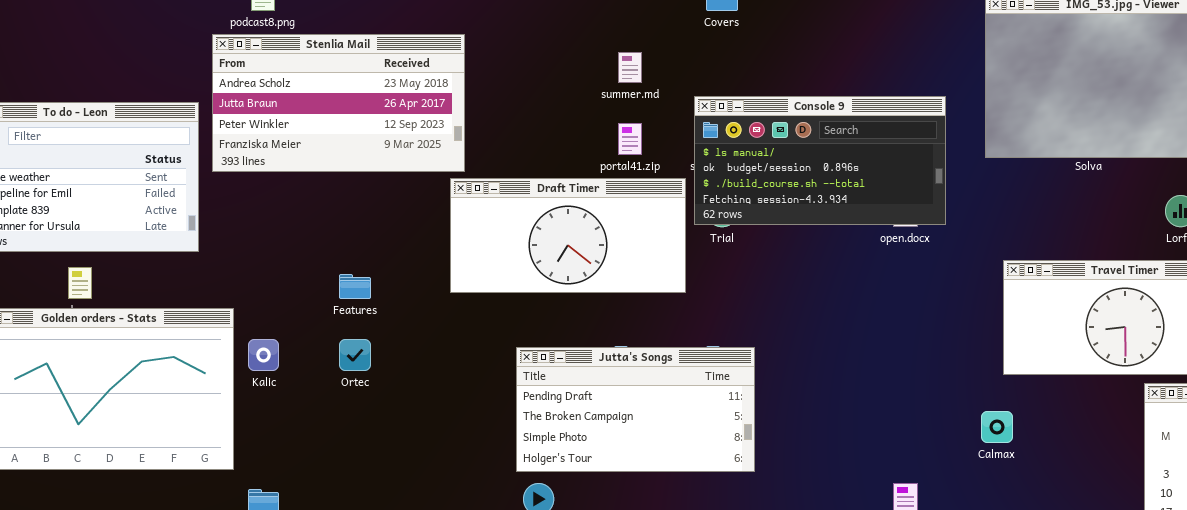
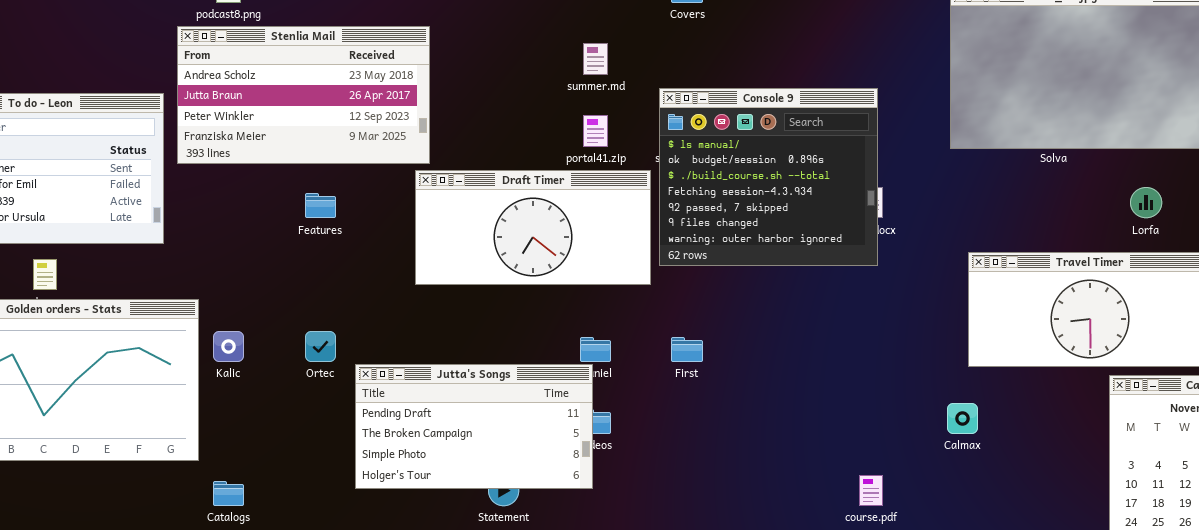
Console 9: [694,96,946,225] -> [659,88,878,266], resized
Features: [339,274,371,299] -> [305,193,336,218], moved
Jutta's Songs: [516,347,755,472] -> [355,364,593,489], moved

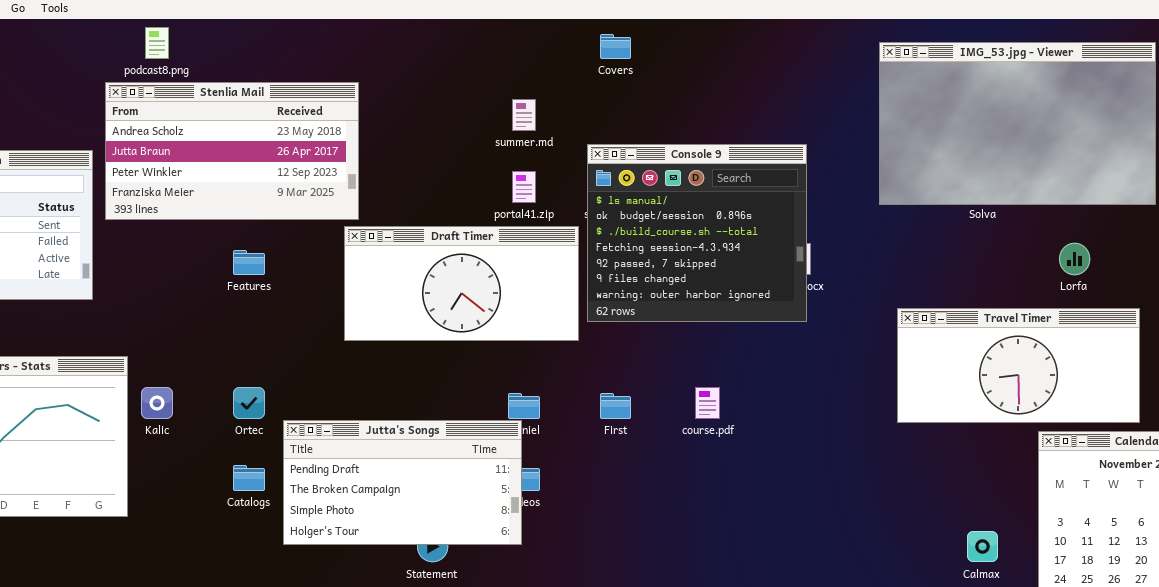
Calmax: [947,403,978,434] -> [967,531,998,562], moved
course.pdf: [859,475,883,506] -> [695,387,720,419], moved
Catalogs: [213,481,244,506] -> [233,465,265,491], moved

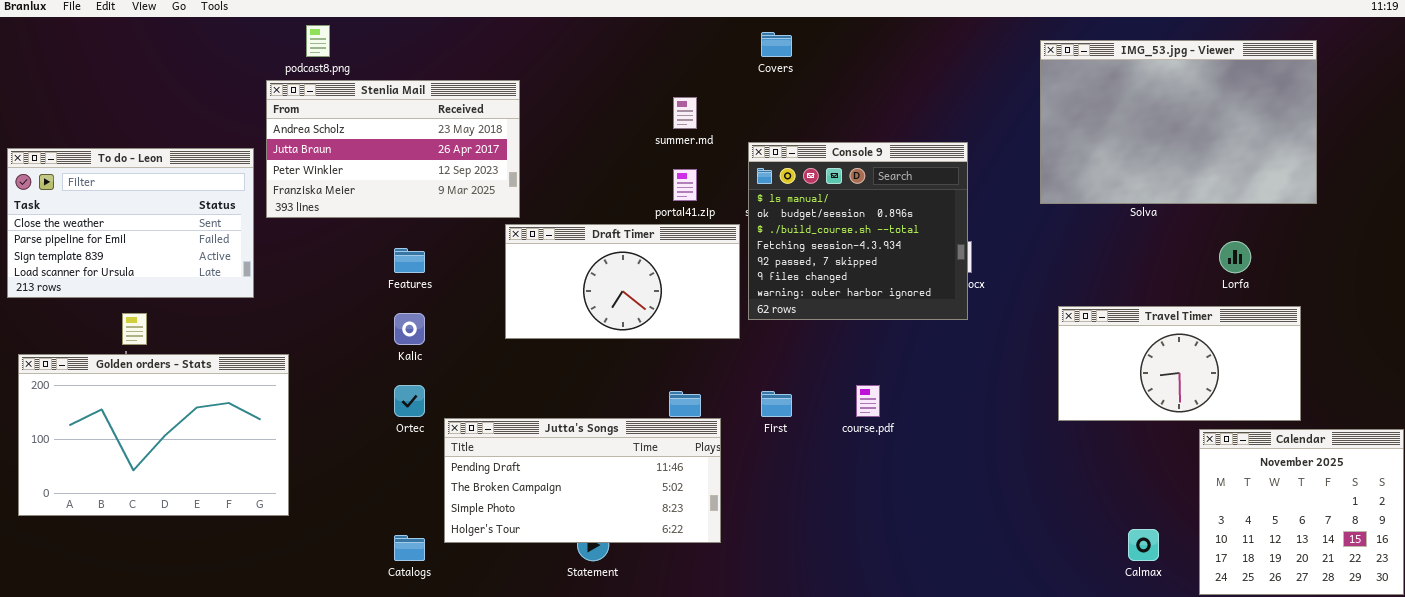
Kalic: [141,387,173,419] -> [394,313,425,345], moved
Jutta's Songs: [283,420,522,545] -> [444,418,721,543], resized
Catalogs: [233,465,265,491] -> [394,535,425,561], moved

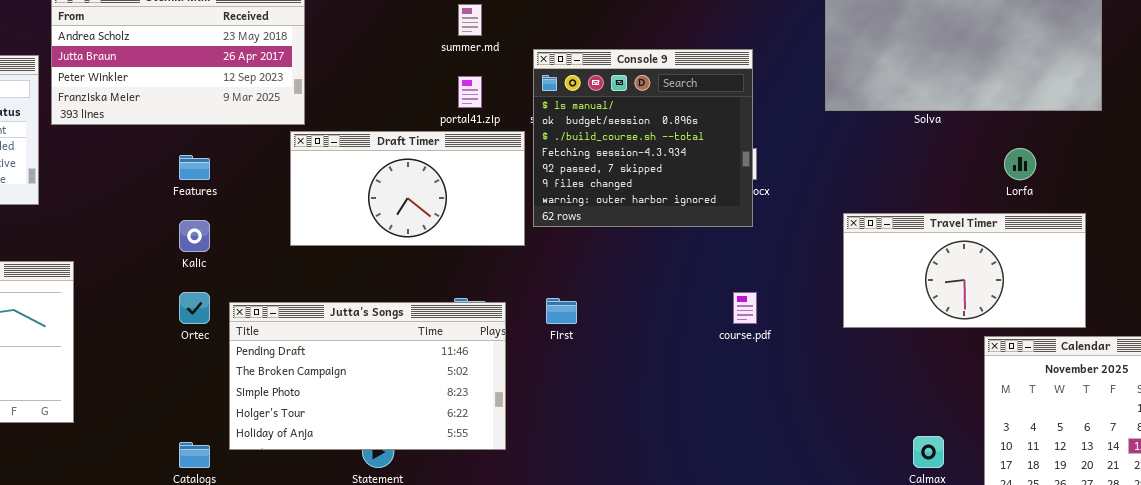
course.pdf: [856,385,880,417] -> [733,292,757,324], moved
Jutta's Songs: [444,418,721,543] -> [229,302,506,450], resized

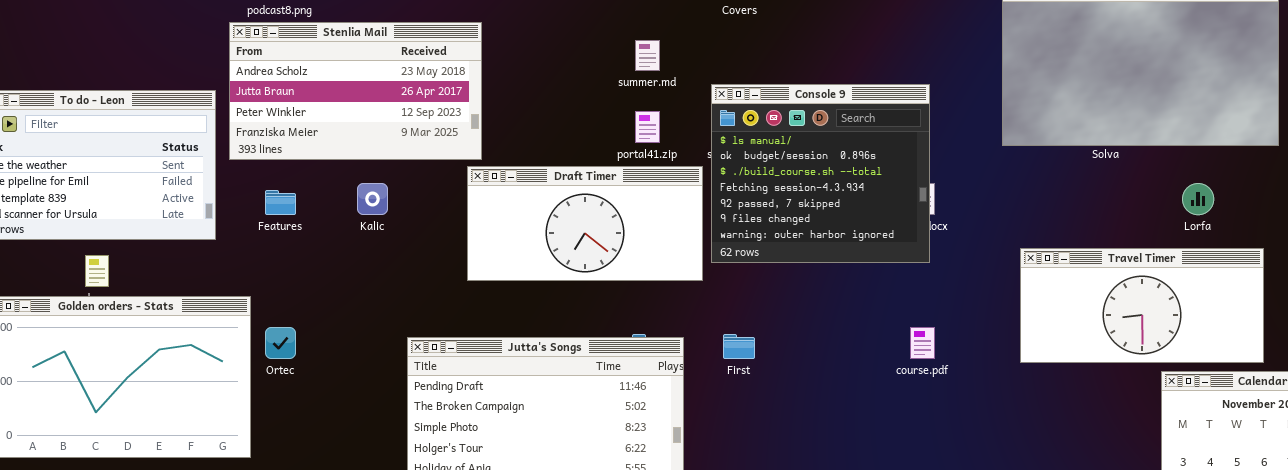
Features: [179,155,210,180] -> [265,190,296,215], moved
Kalic: [179,220,210,252] -> [357,183,388,215], moved
Ortec: [179,292,210,324] -> [265,327,296,359], moved

